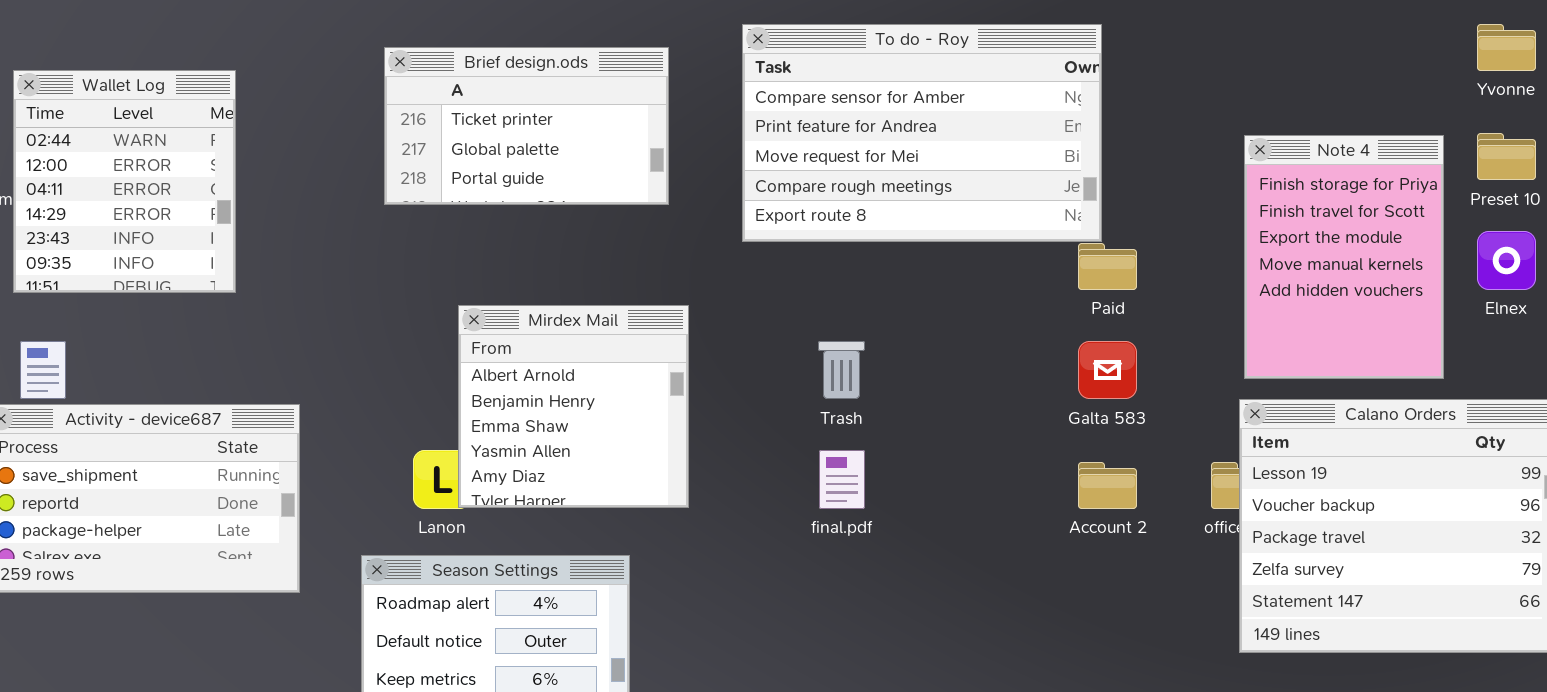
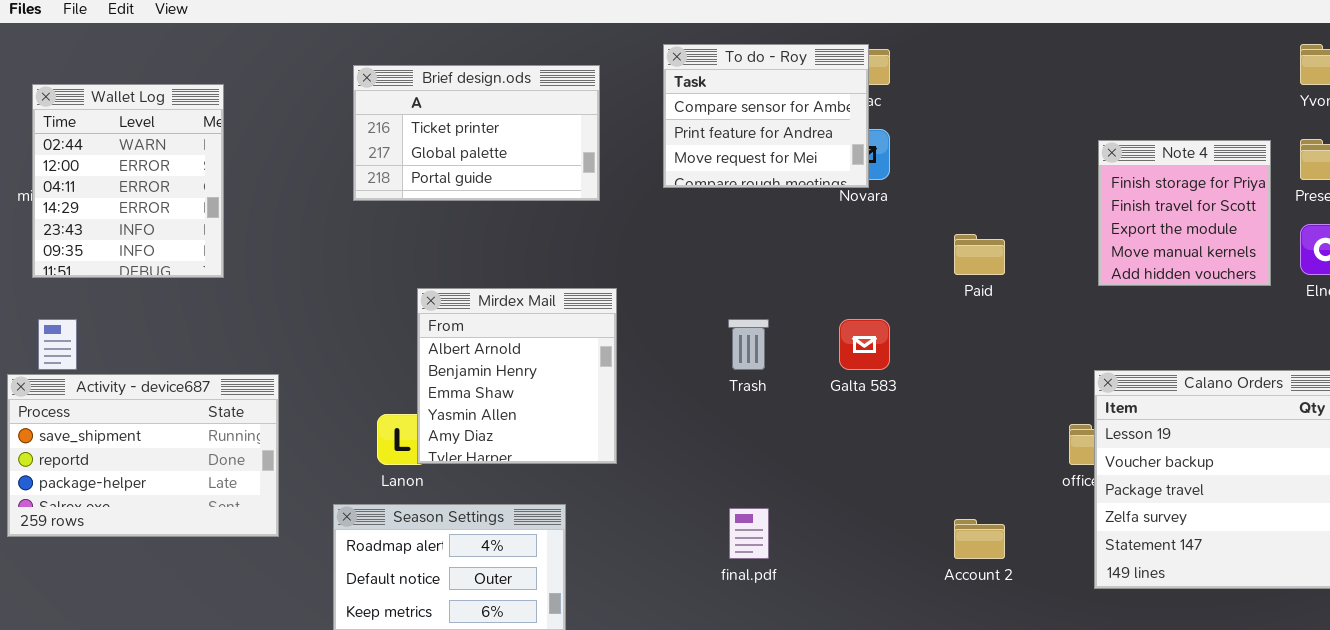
To do - Roy: [742,24,1102,242] -> [663,44,869,188], resized
Note 4: [1244,135,1444,379] -> [1098,140,1271,286], resized
Galta 583: [1078,341,1137,399] -> [839,319,890,370], moved
final.pdf: [819,450,865,509] -> [729,508,769,559], moved
Account 2: [1078,462,1137,509] -> [954,519,1005,559], moved

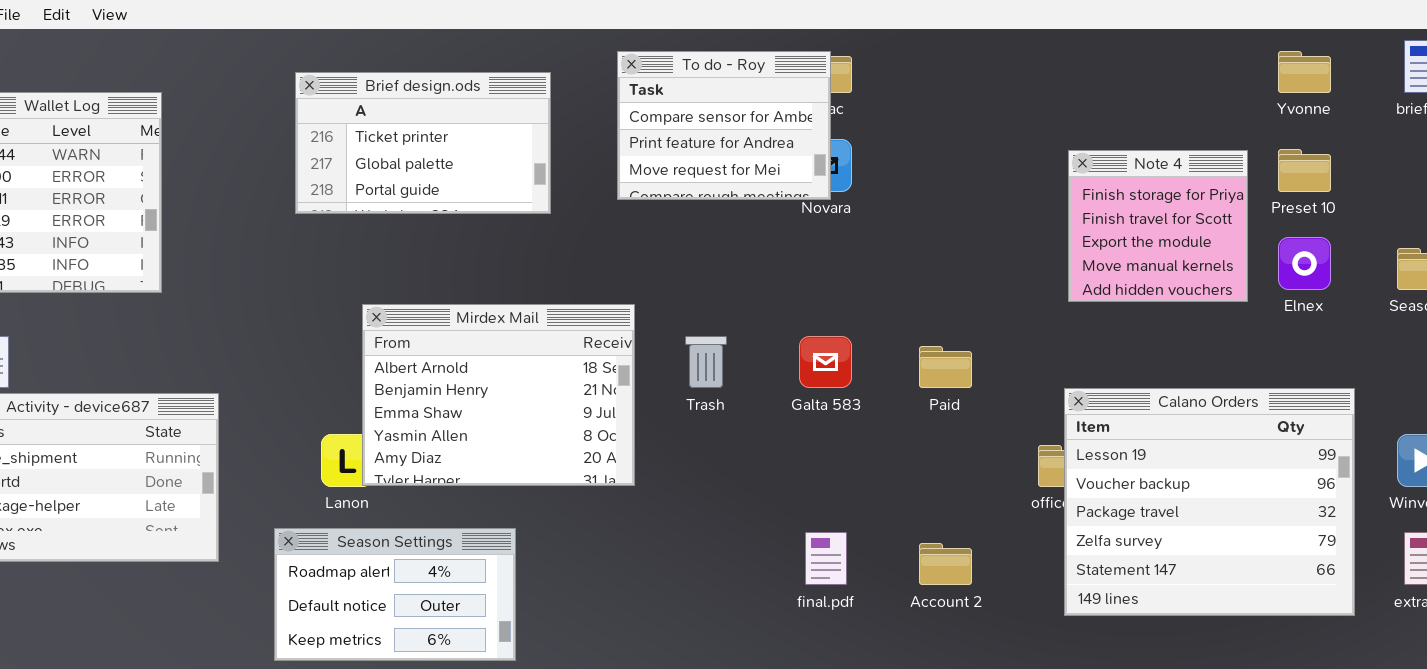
Paid: [954,234,1005,275] -> [919,346,972,388], moved
Mirdex Mail: [417,288,617,464] -> [362,304,635,486], resized
final.pdf: [729,508,769,559] -> [805,532,847,585], moved

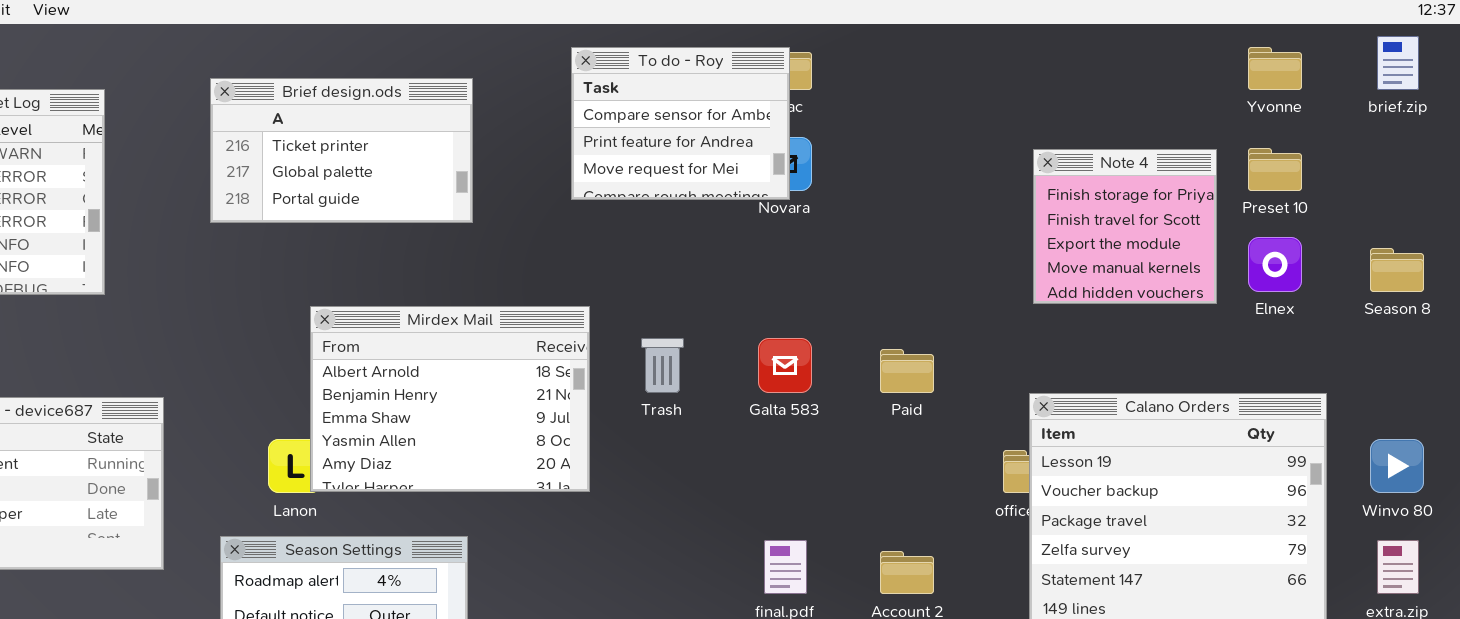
Brief design.ods: [295,72,551,214] -> [210,78,473,223], moved

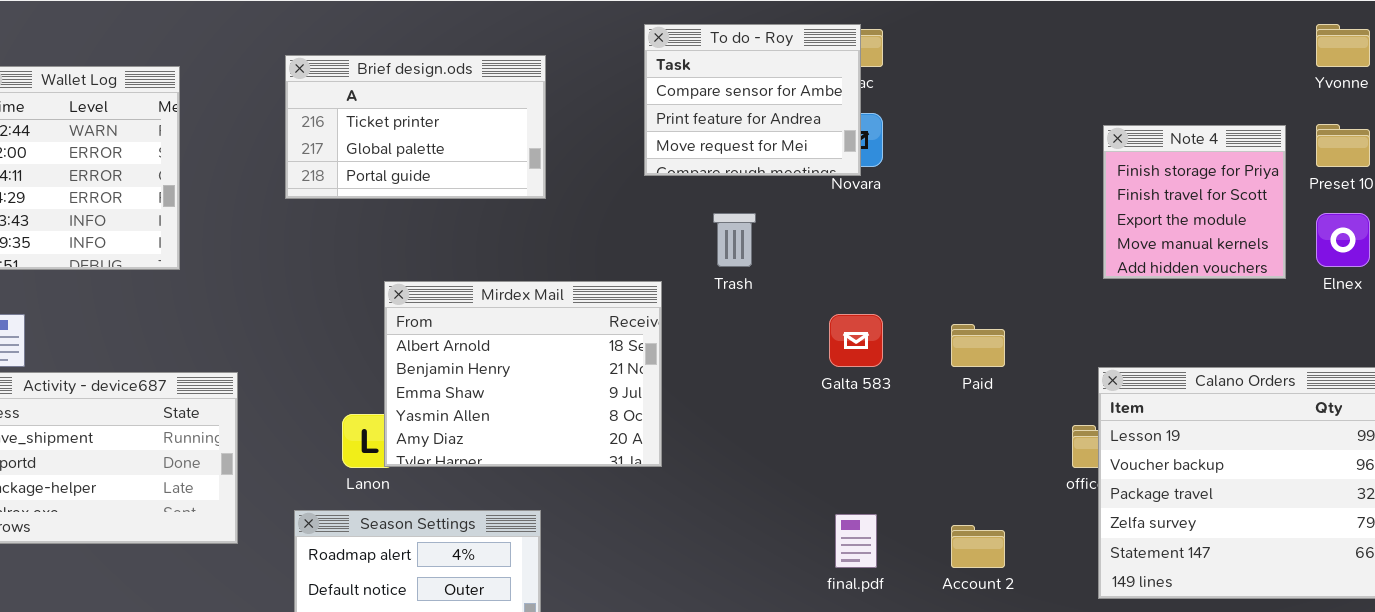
Trash: [641,338,684,393] -> [713,213,756,267], moved

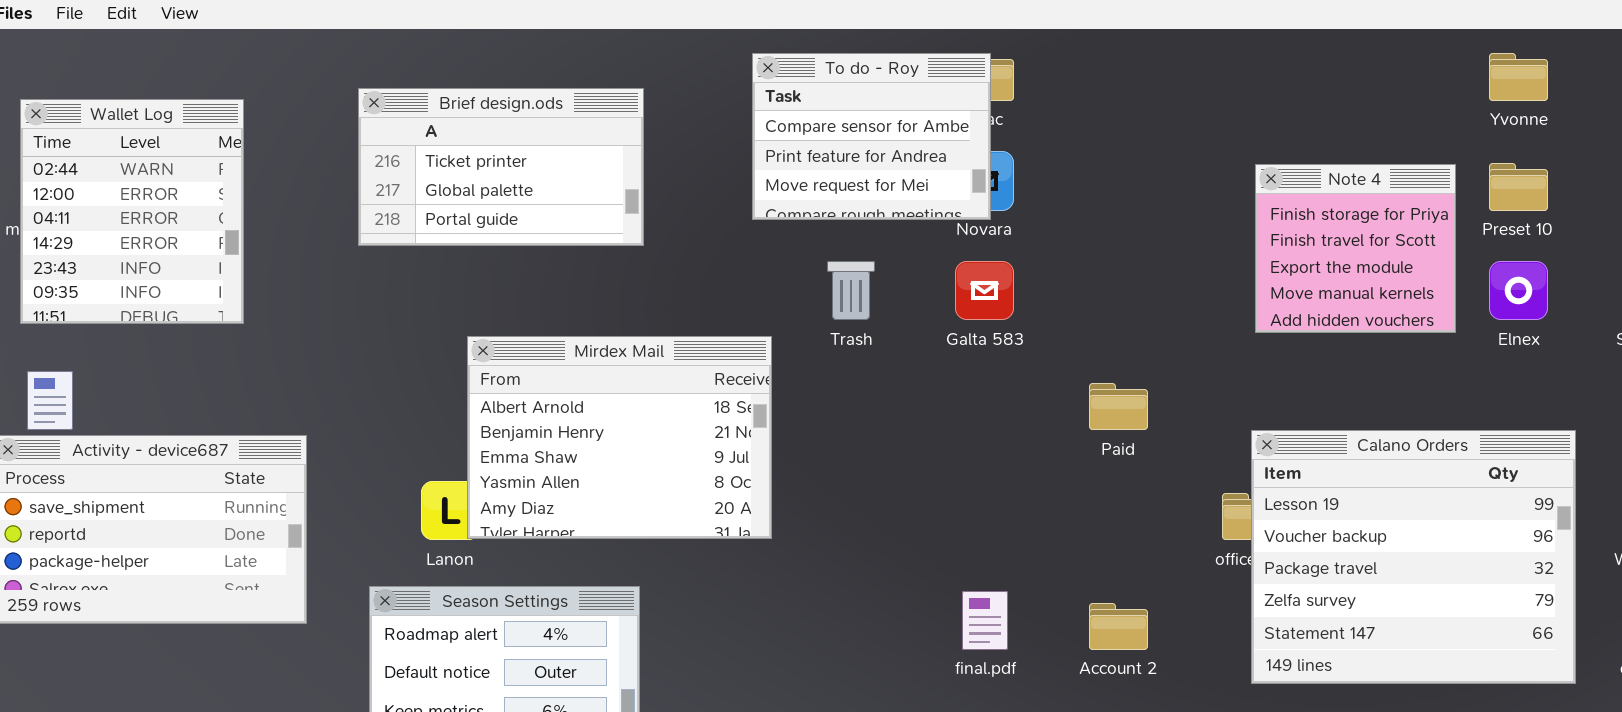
Galta 583: [829,314,883,367] -> [955,261,1014,320], moved

